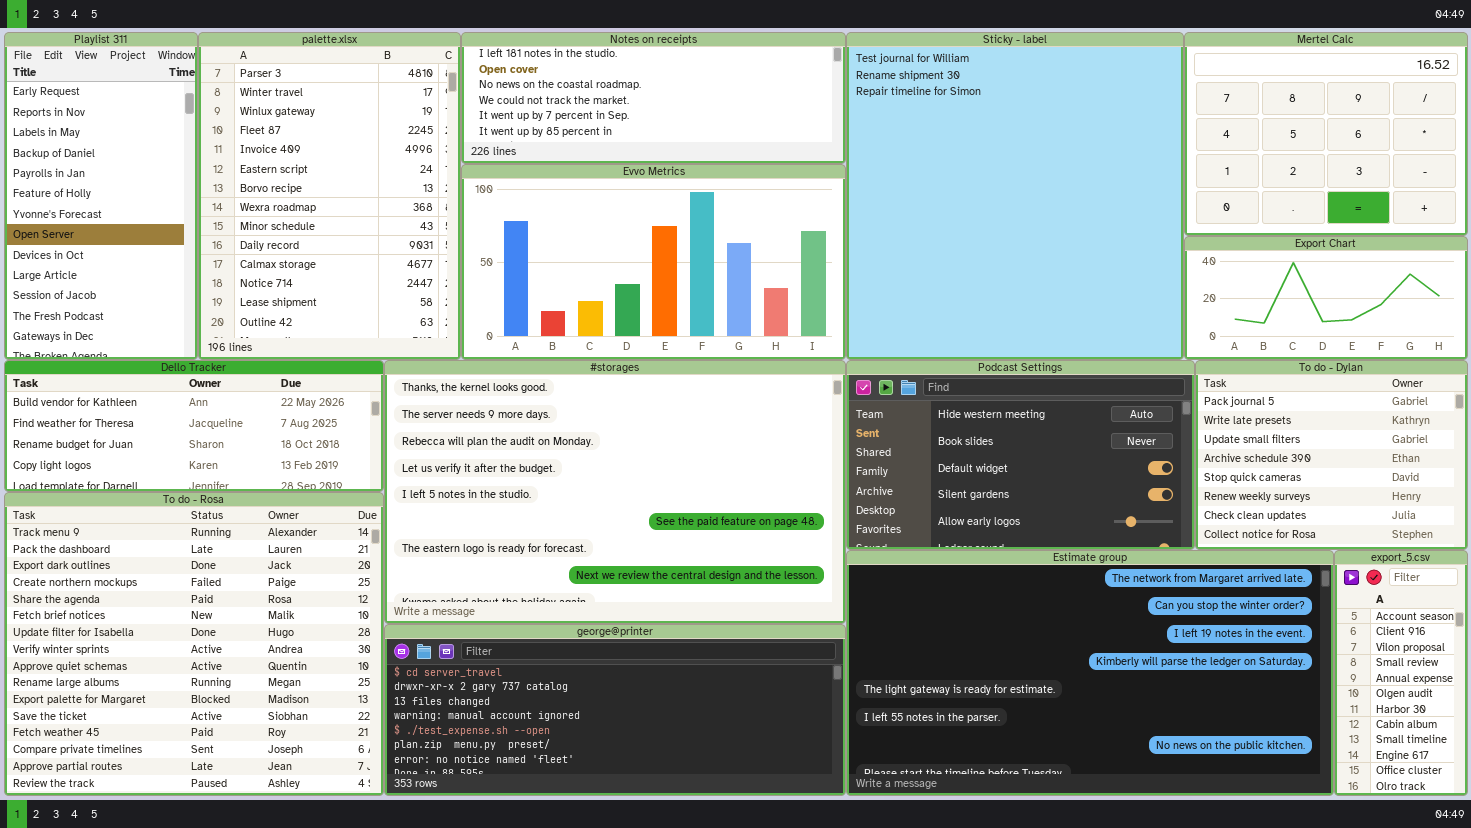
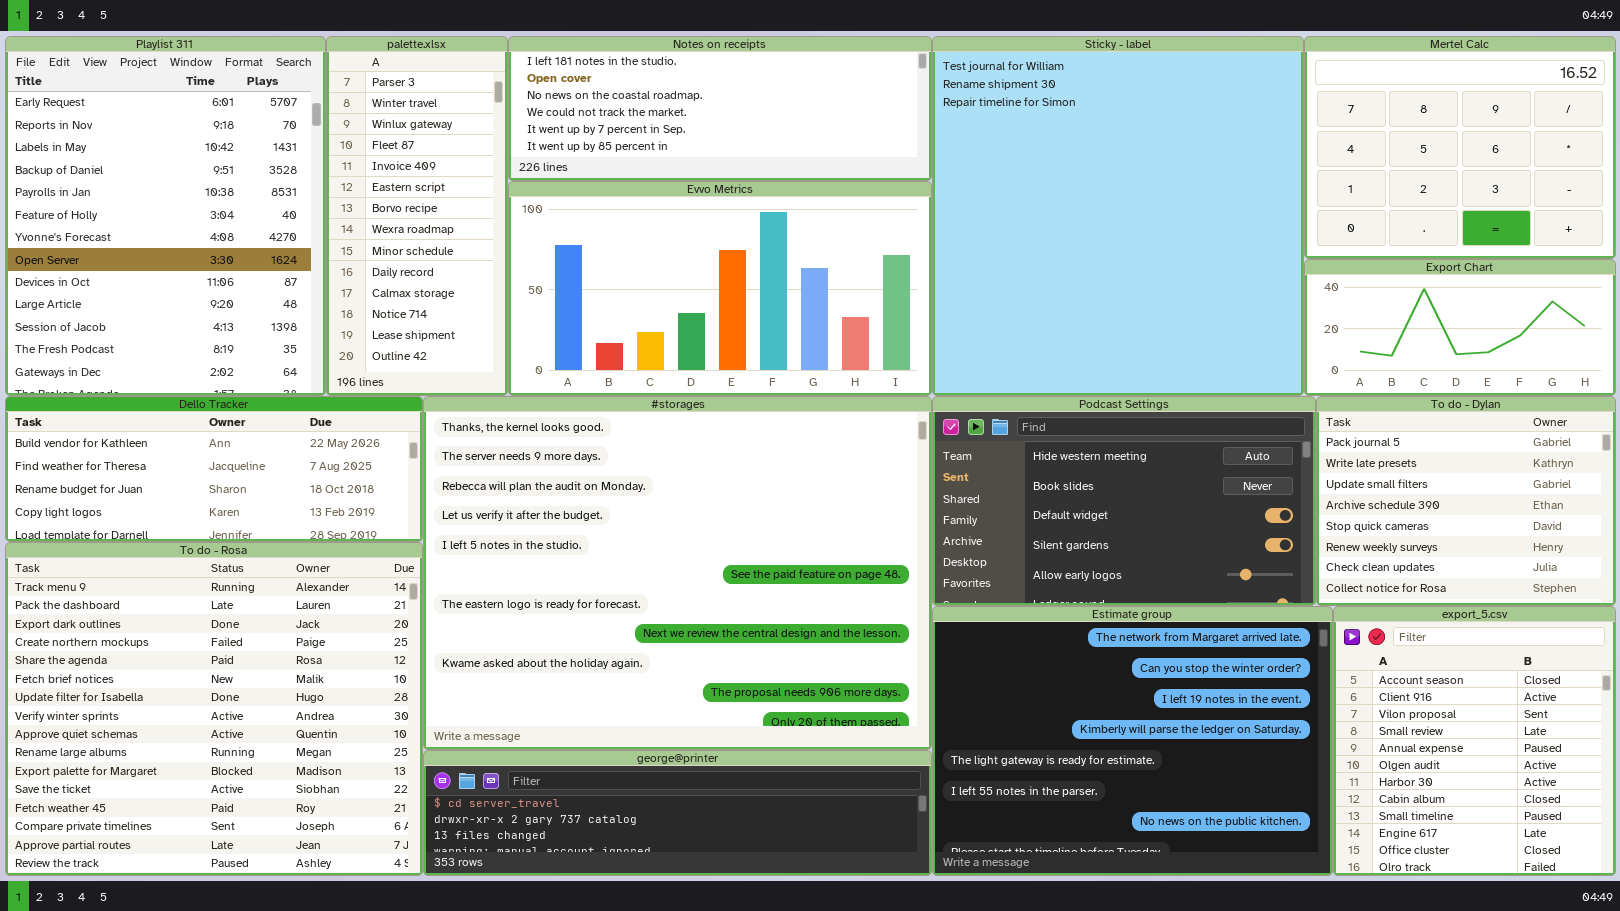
Playlist 311: [4,32,198,360] -> [5,36,326,396], resized
palette.xlsx: [198,32,461,360] -> [326,36,508,396], resized
#storages: [384,360,846,624] -> [423,396,932,750], resized
Estimate group: [846,550,1334,796] -> [932,606,1333,876], resized
export_5.csv: [1334,550,1468,796] -> [1333,606,1616,876], resized
george@printer: [384,624,846,796] -> [423,750,932,876], resized

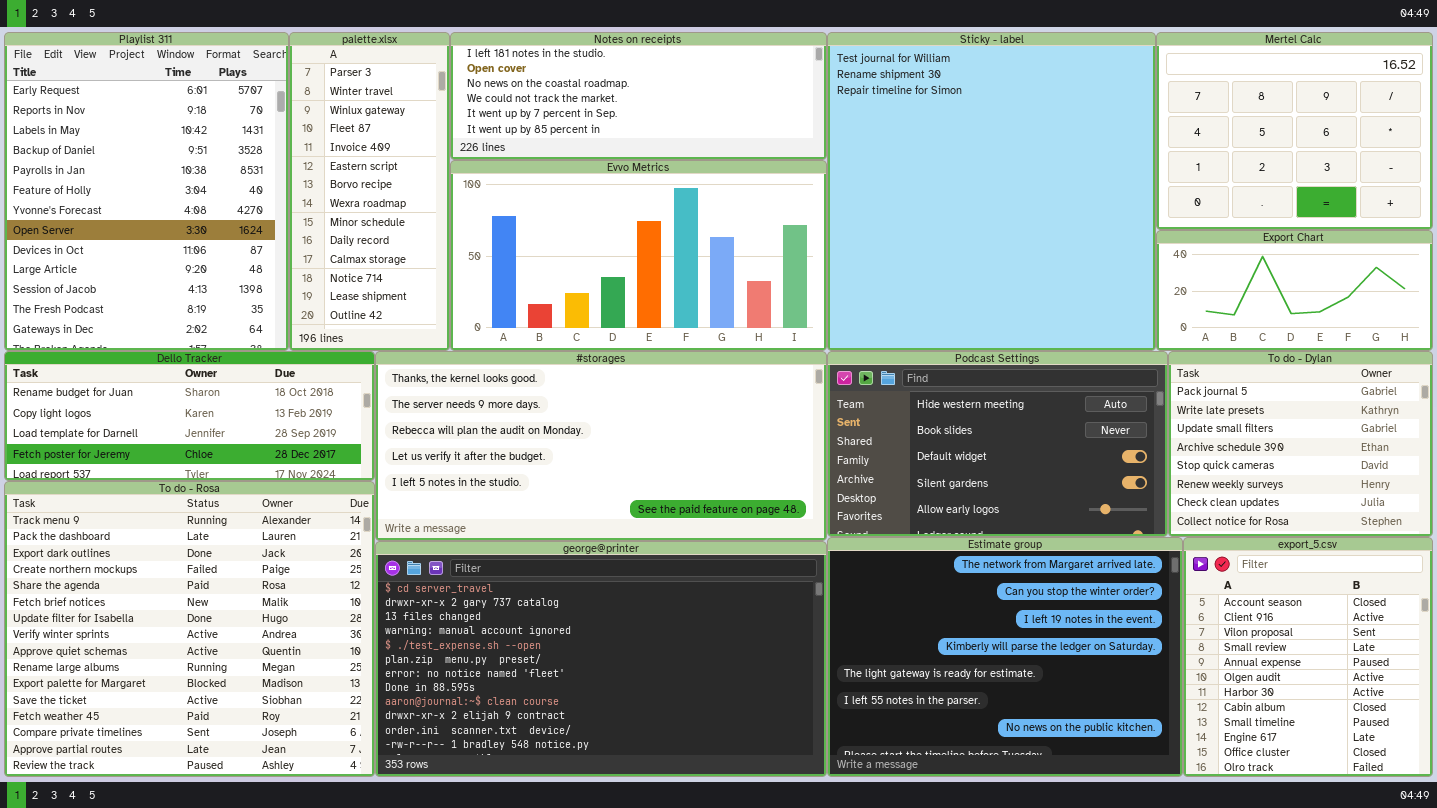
Dello Tracker: [5,396,423,542] -> [4,351,375,481], scrolled down 2 rows
#storages: [423,396,932,750] -> [375,351,827,541], resized
george@printer: [423,750,932,876] -> [375,541,827,777], resized

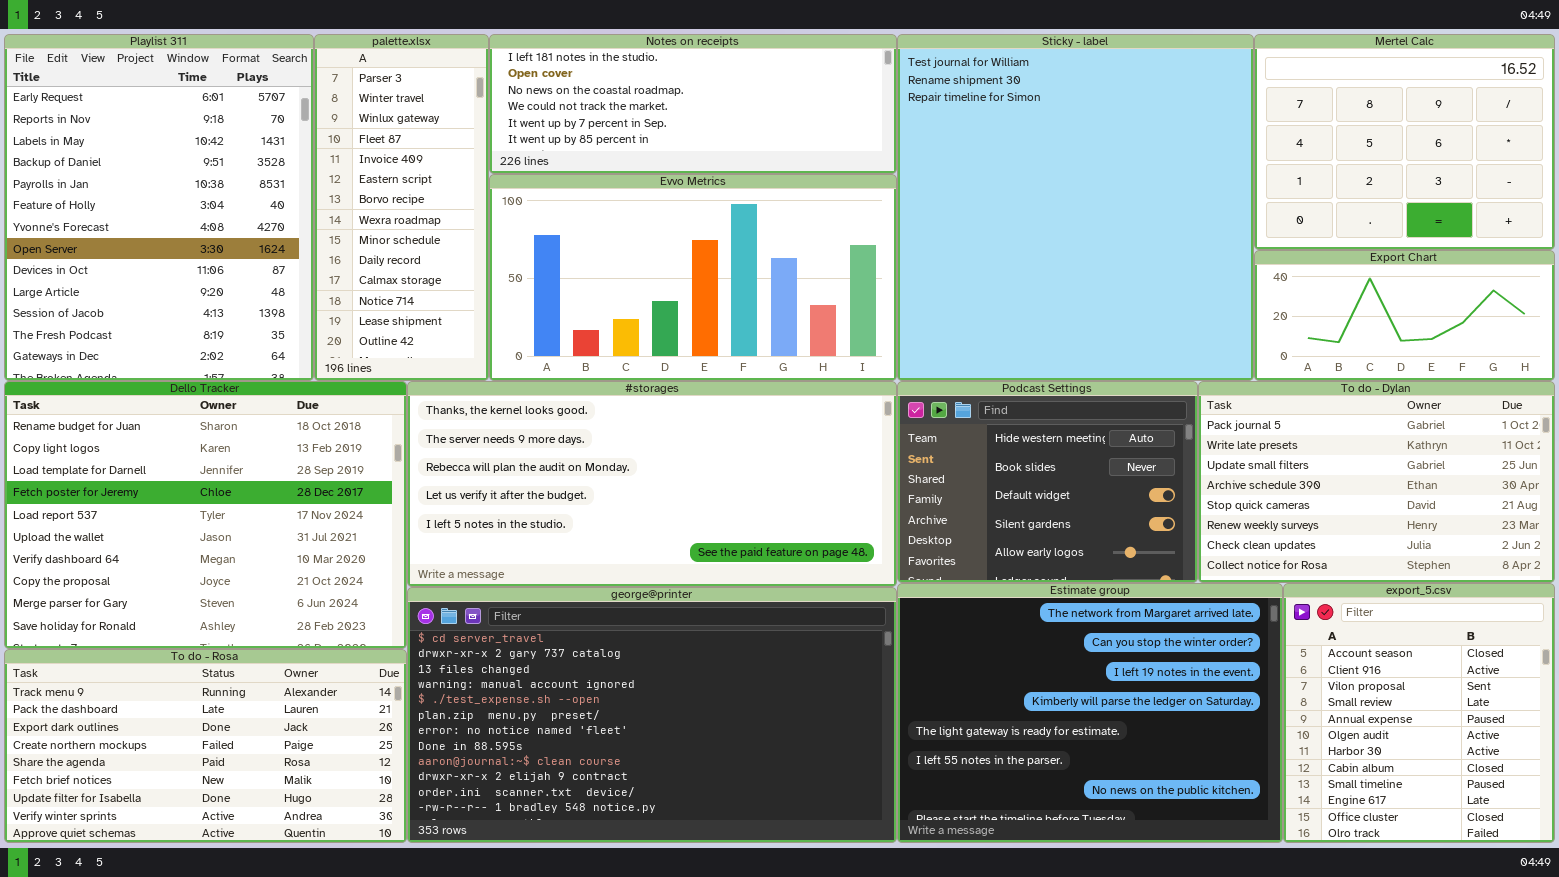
Dello Tracker: [4,351,375,481] -> [4,381,407,649], resized
Podcast Settings: [827,351,1168,537] -> [897,381,1198,583], resized
To do - Dylan: [1168,351,1433,537] -> [1198,381,1555,583], resized
To do - Rosa: [4,481,375,777] -> [4,649,407,843], resized

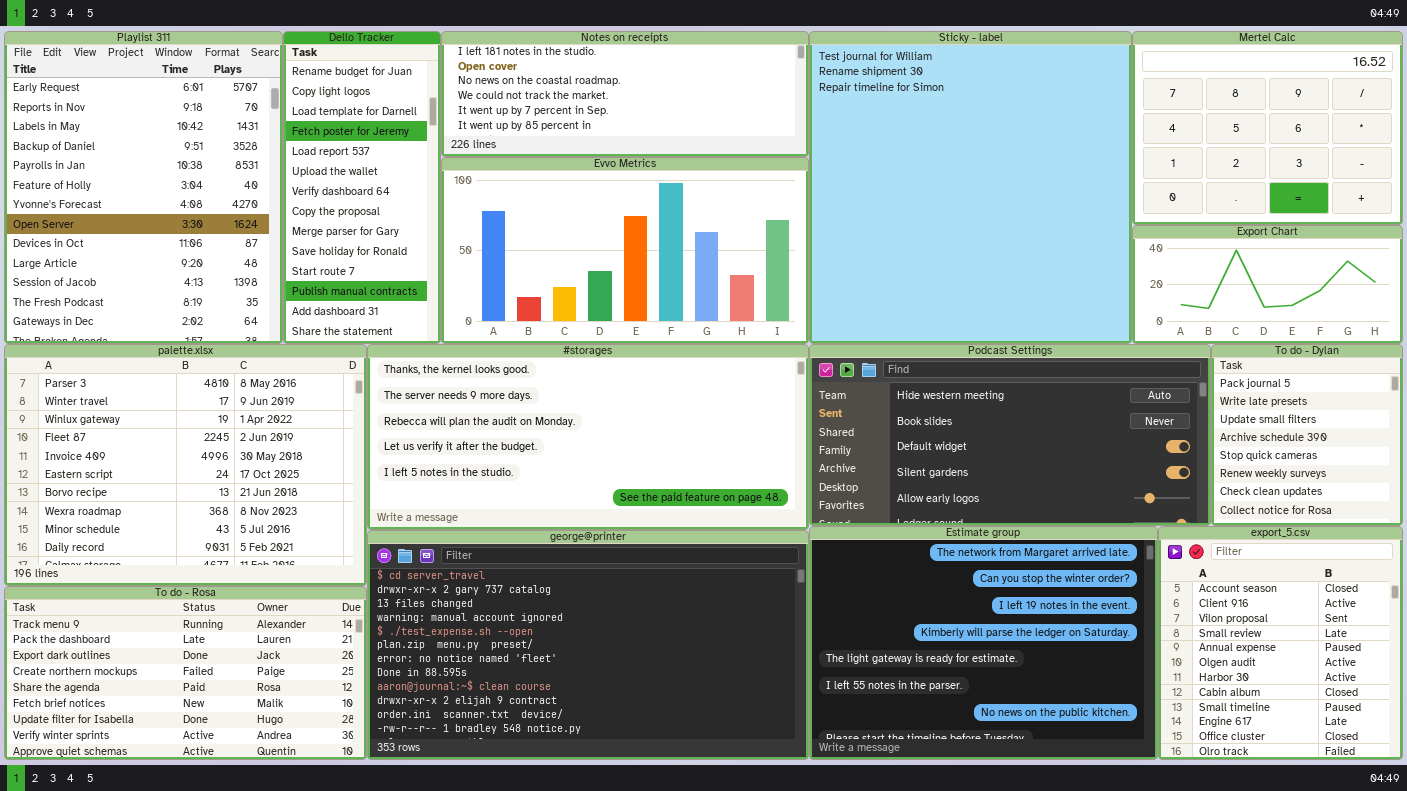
palette.xlsx: [314,34,489,381] -> [4,344,367,586], moved, resized
Dello Tracker: [4,381,407,649] -> [283,31,441,344], moved, resized
Podcast Settings: [897,381,1198,583] -> [809,344,1211,526], resized
To do - Dylan: [1198,381,1555,583] -> [1211,344,1403,526], resized

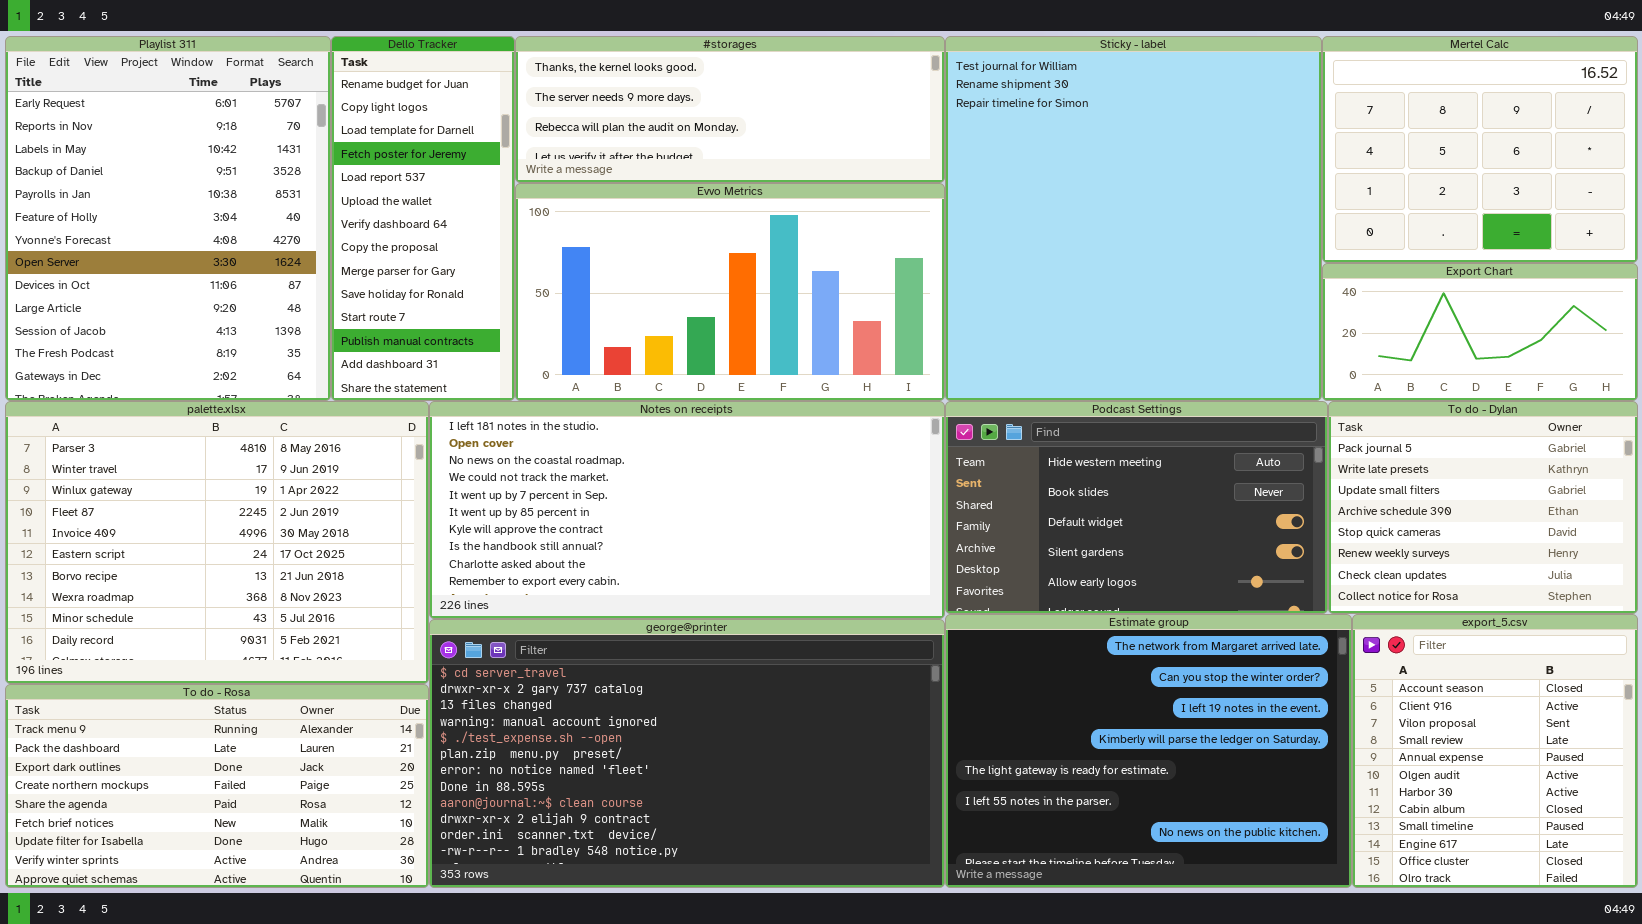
Notes on receipts: [441,31,809,157] -> [429,401,945,619], moved, resized
#storages: [367,344,809,530] -> [515,36,945,183], moved, resized
Podcast Settings: [809,344,1211,526] -> [945,401,1328,614], resized
To do - Dylan: [1211,344,1403,526] -> [1328,401,1638,614], resized

